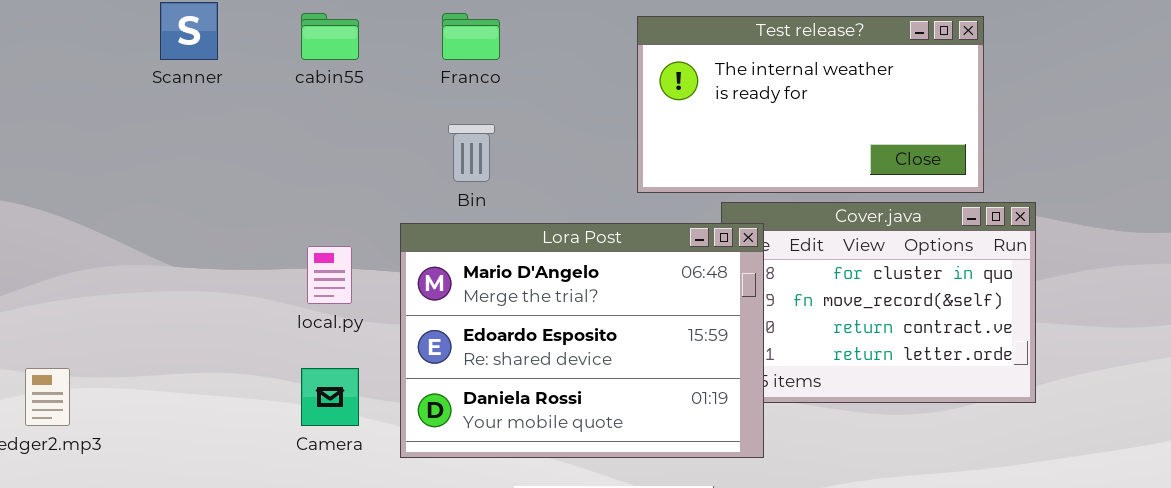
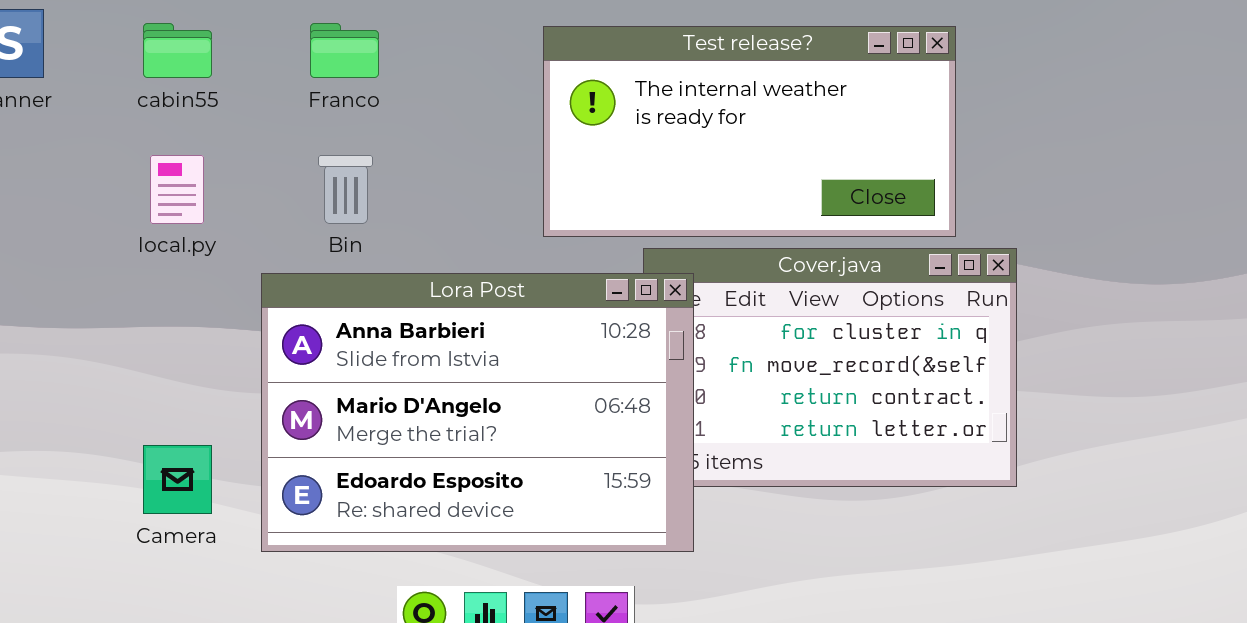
Lora Post: [400,223,764,458] -> [261,273,694,552], scrolled up 1 row
local.py: [307,246,352,304] -> [150,155,204,224], moved

